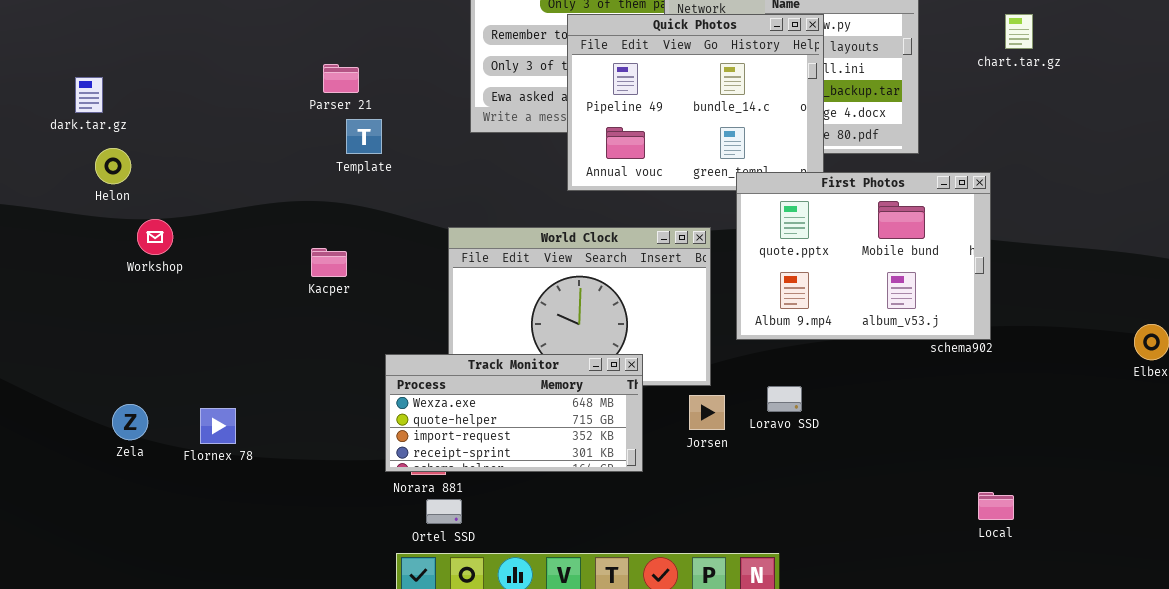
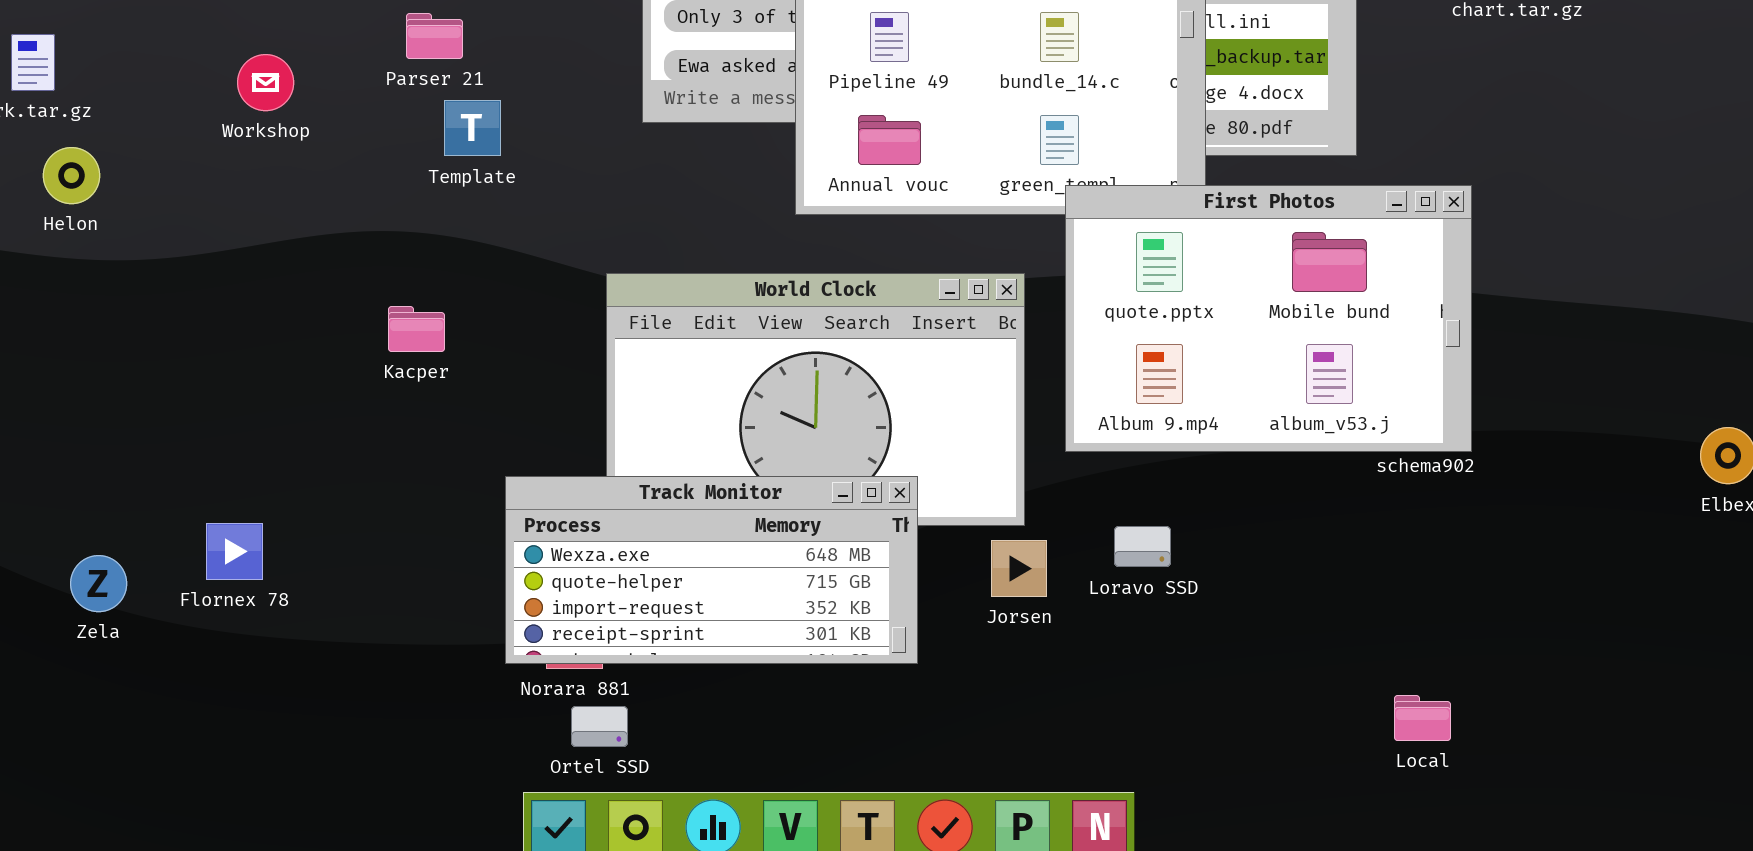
Workshop: [137,219,173,255] -> [237,54,294,111], moved
Flornex 78: [200,408,236,444] -> [206,523,263,580], moved
Local: [978,492,1014,520] -> [1394,695,1451,741], moved

